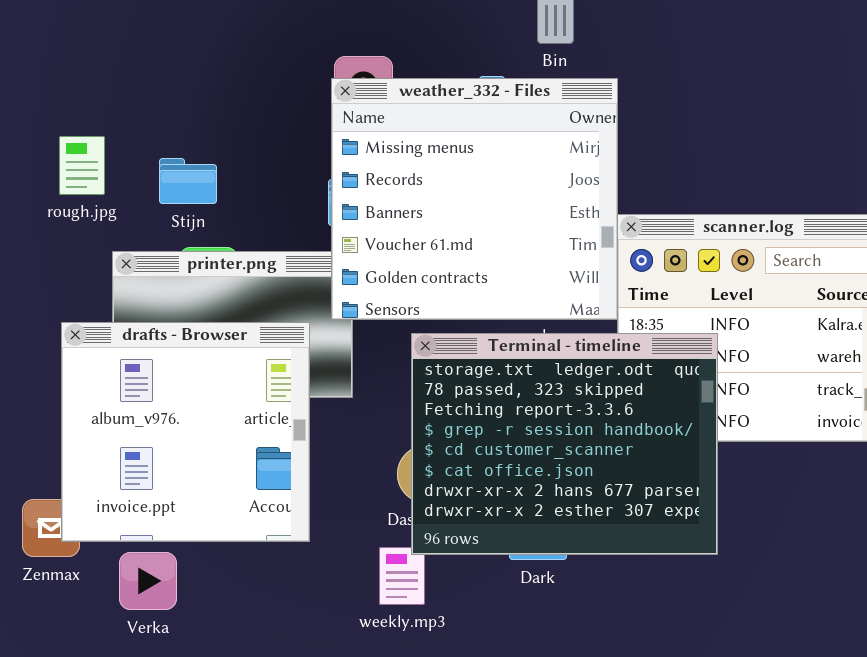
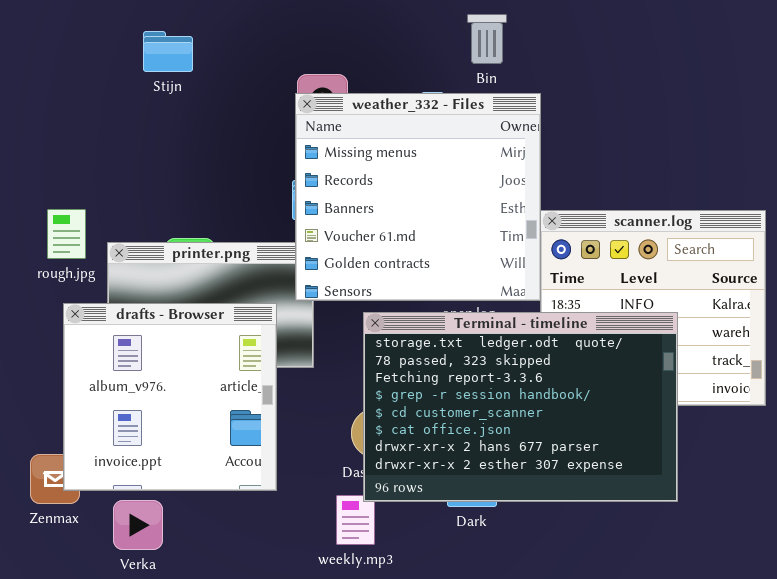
rough.jpg: [59,136,105,195] -> [47,209,86,259], moved
Stijn: [159,158,217,204] -> [143,31,193,72], moved
Terminal - timeline: [411,333,718,555] -> [363,312,678,502], resized

